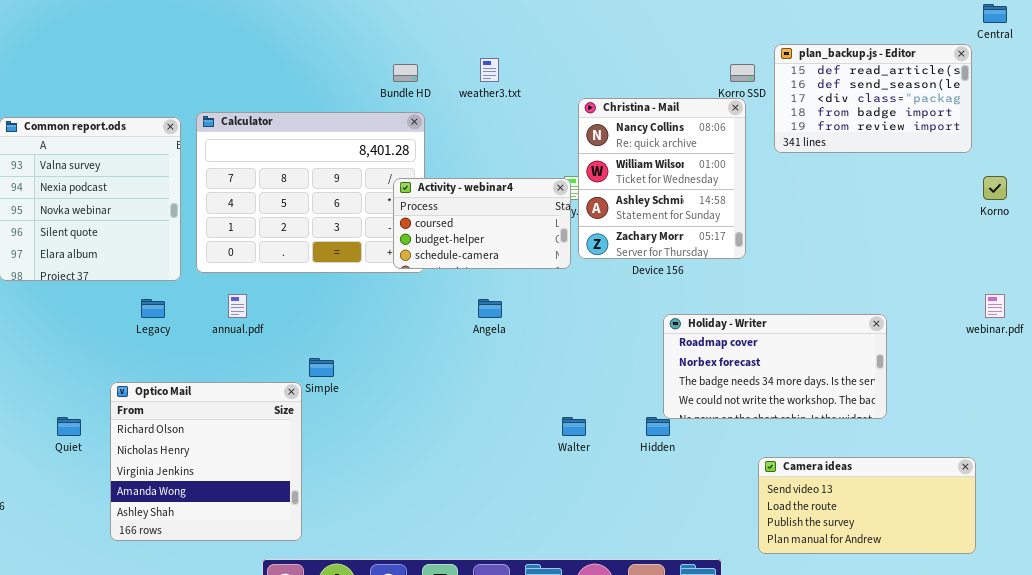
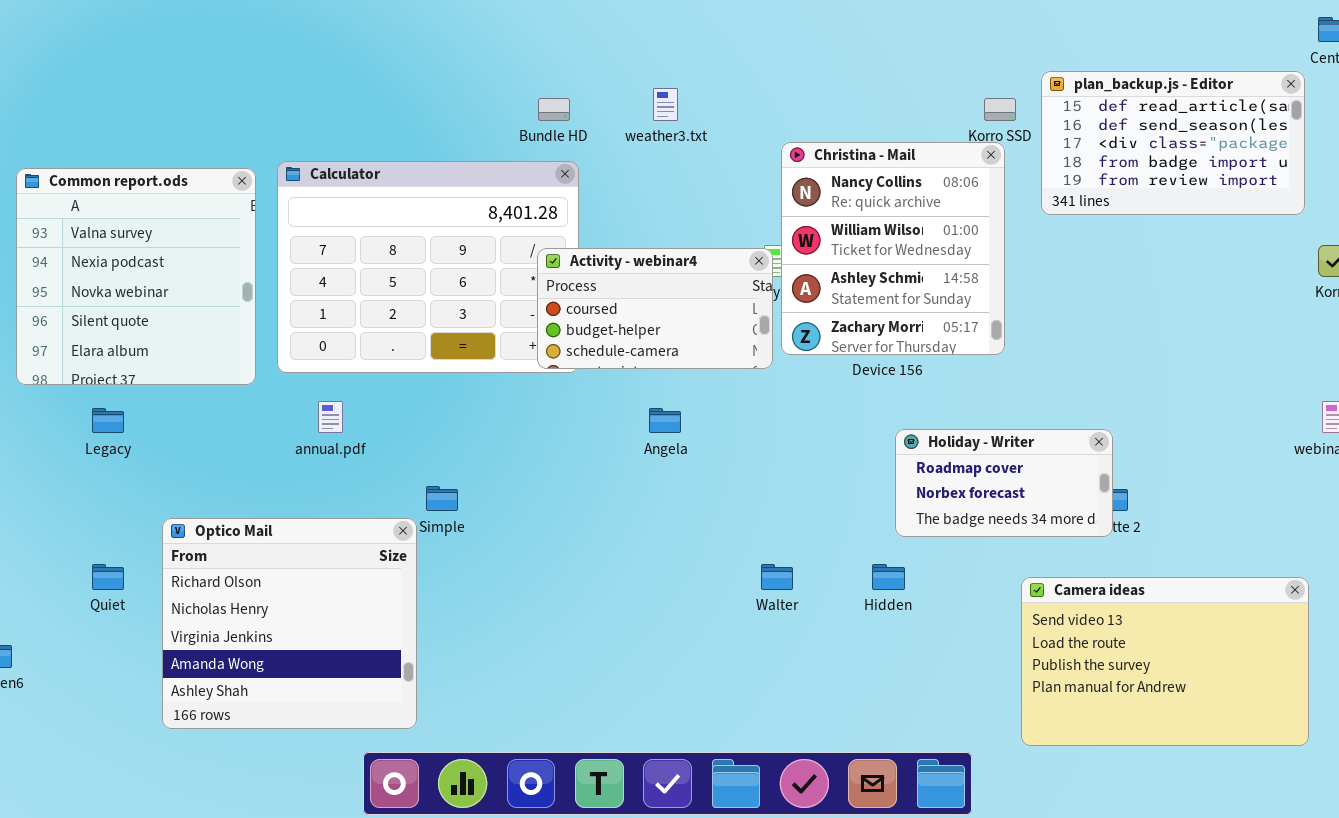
Legacy: [141,299,165,318] -> [92,408,124,433], moved
Holiday - Writer: [663,314,887,419] -> [895,429,1113,537], resized
Camera ideas: [758,457,976,554] -> [1021,577,1309,746], resized

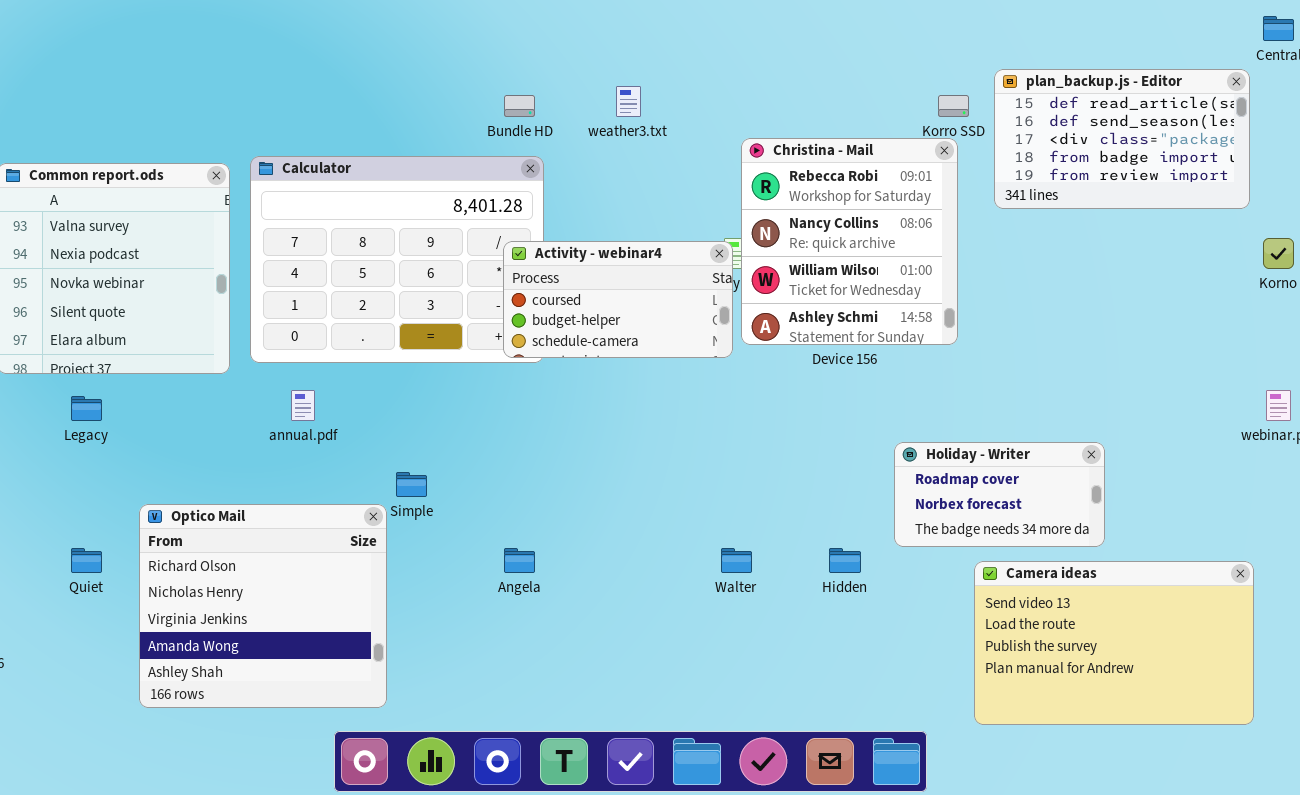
Christina - Mail: [781,142,1005,355] -> [741,138,958,345], scrolled up 1 row
Angela: [649,408,681,433] -> [504,548,535,573], moved
Holiday - Writer: [895,429,1113,537] -> [894,442,1105,547], moved

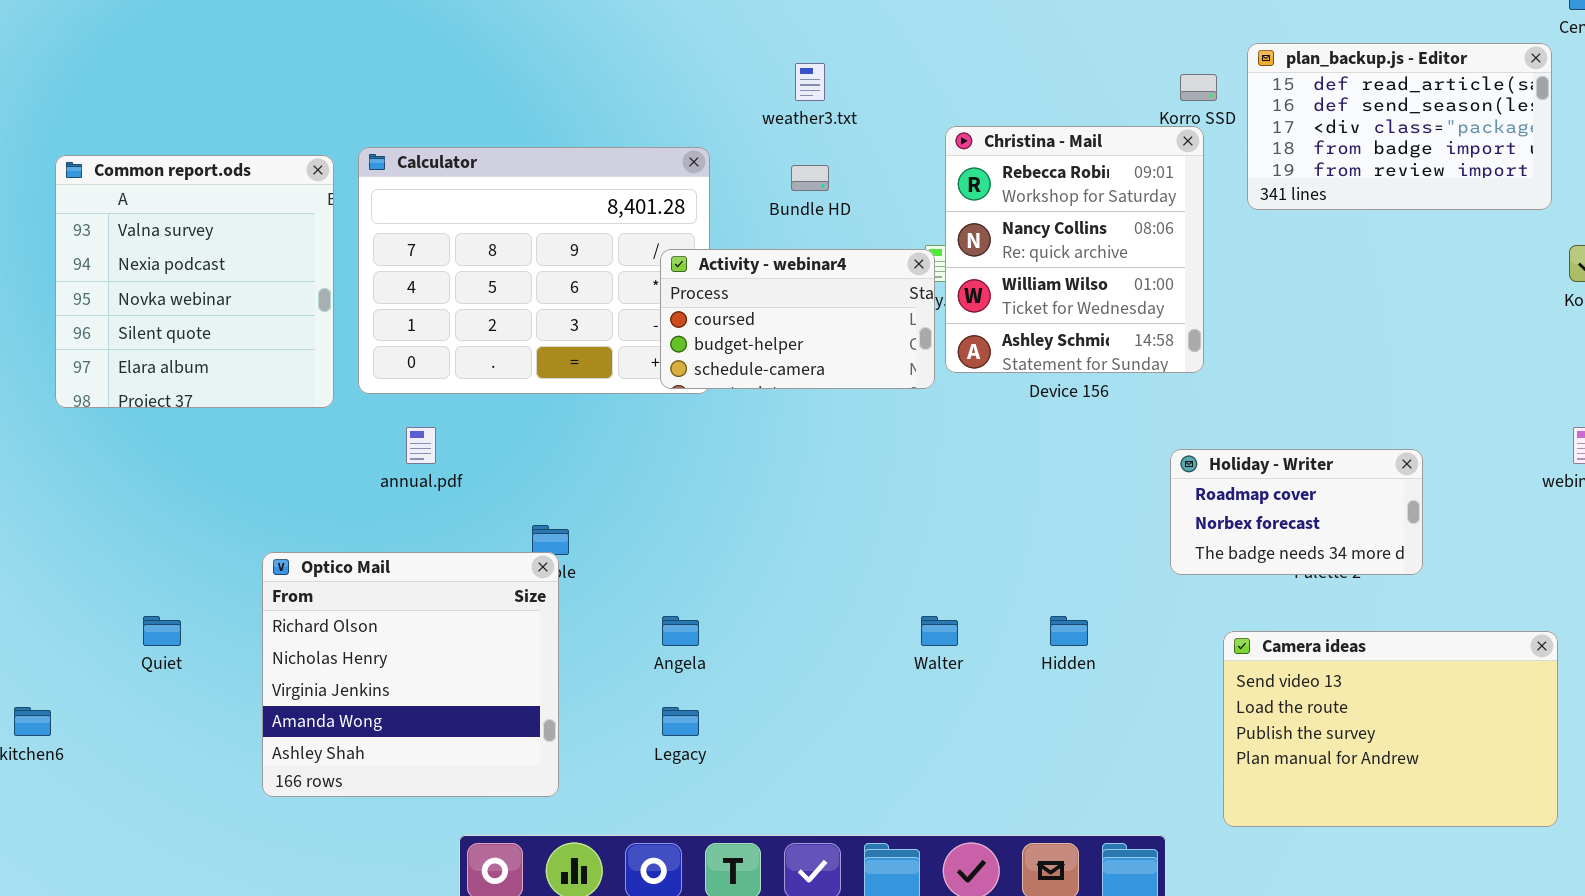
Bundle HD: [504,95,535,117] -> [791,165,829,191], moved
Legacy: [71,396,102,421] -> [662,707,699,736], moved
Holiday - Writer: [894,442,1105,547] -> [1170,449,1423,575], moved
Optico Mail: [139,504,387,708] -> [262,552,559,797], moved

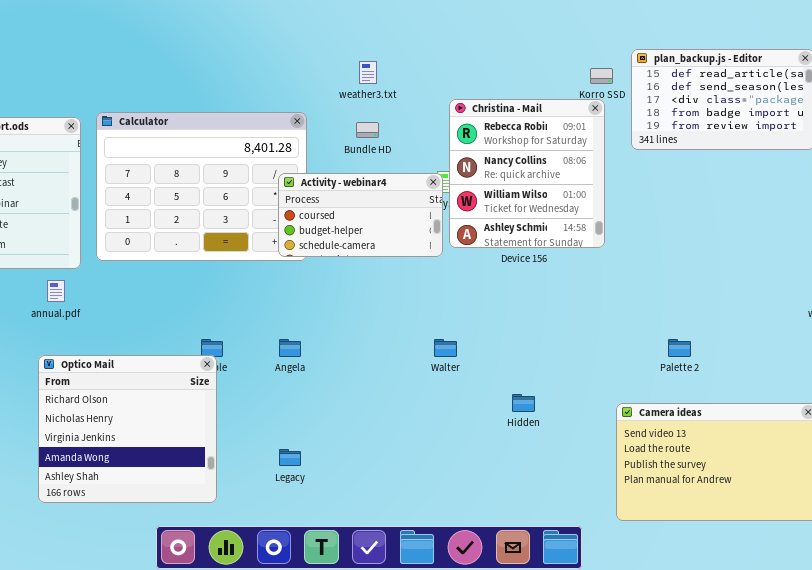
annual.pdf: [406,427,436,464] -> [47,280,65,302], moved
Holiday - Writer: [1170,449,1423,575] -> none, closed
Angela: [662,616,699,646] -> [279,339,301,357], moved
Walter: [921,616,958,646] -> [434,339,457,357], moved

